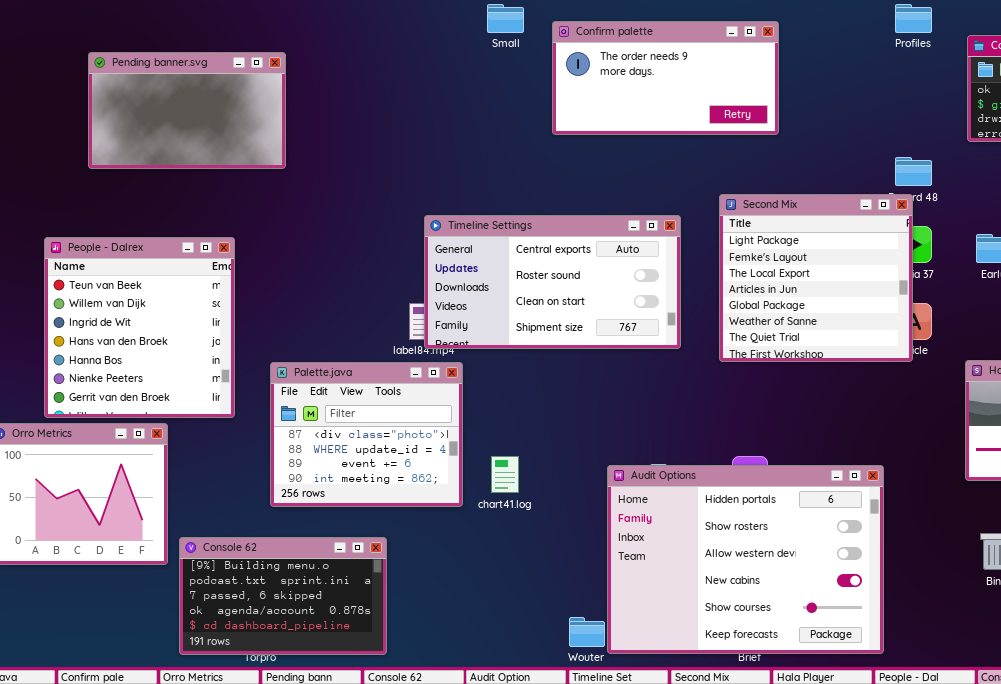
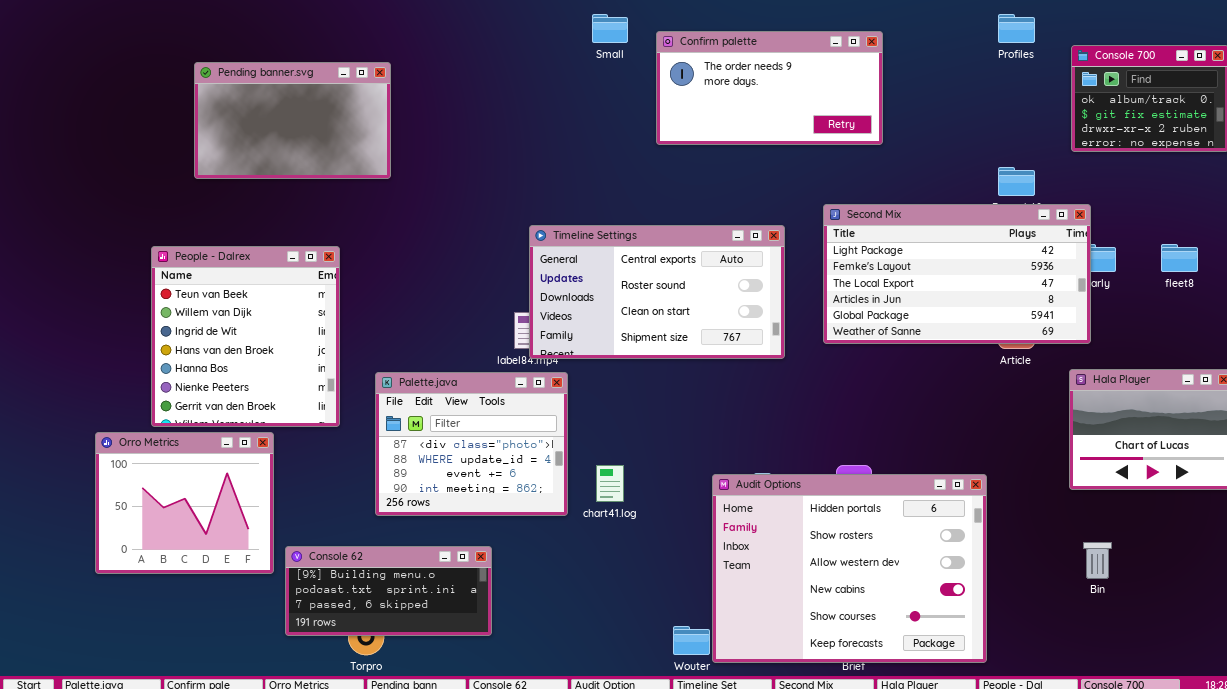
Second Mix: [719,194,913,362] -> [823,204,1091,344], resized
Console 62: [179,537,387,655] -> [285,546,492,636], resized

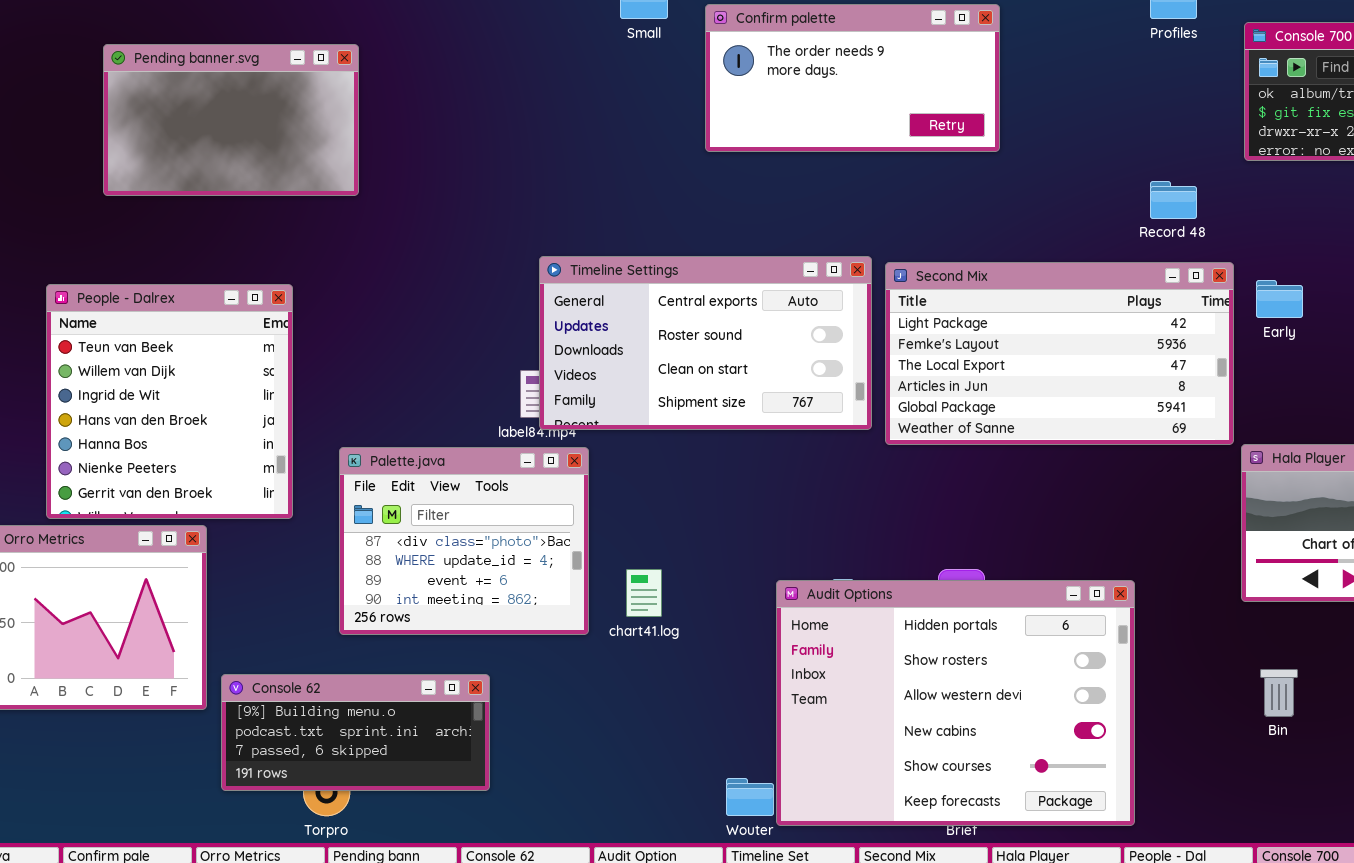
Second Mix: [823,204,1091,344] -> [885,262,1234,445], moved

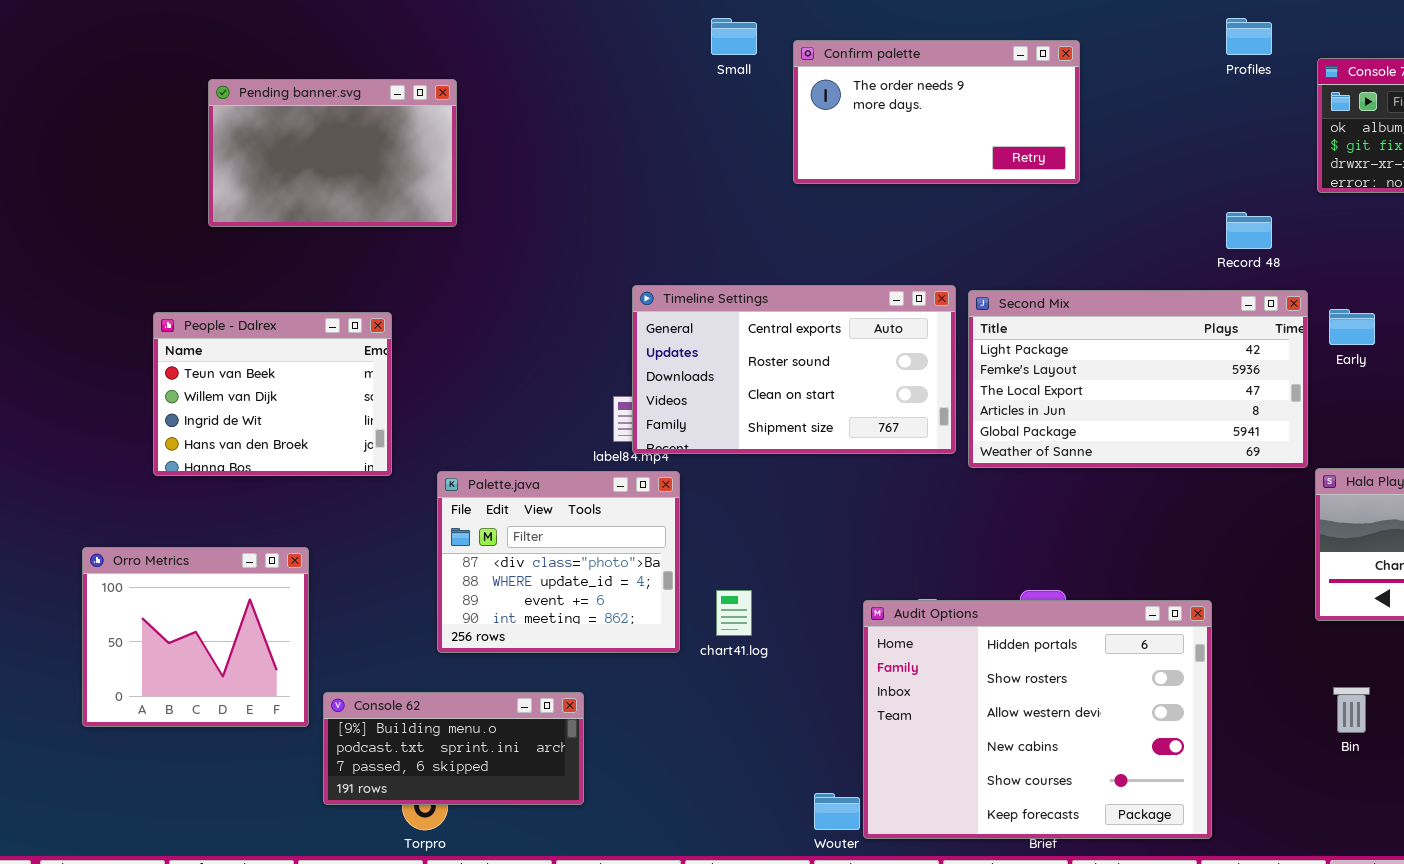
People - Dalrex: [46,284,293,519] -> [153,312,392,476], resized

